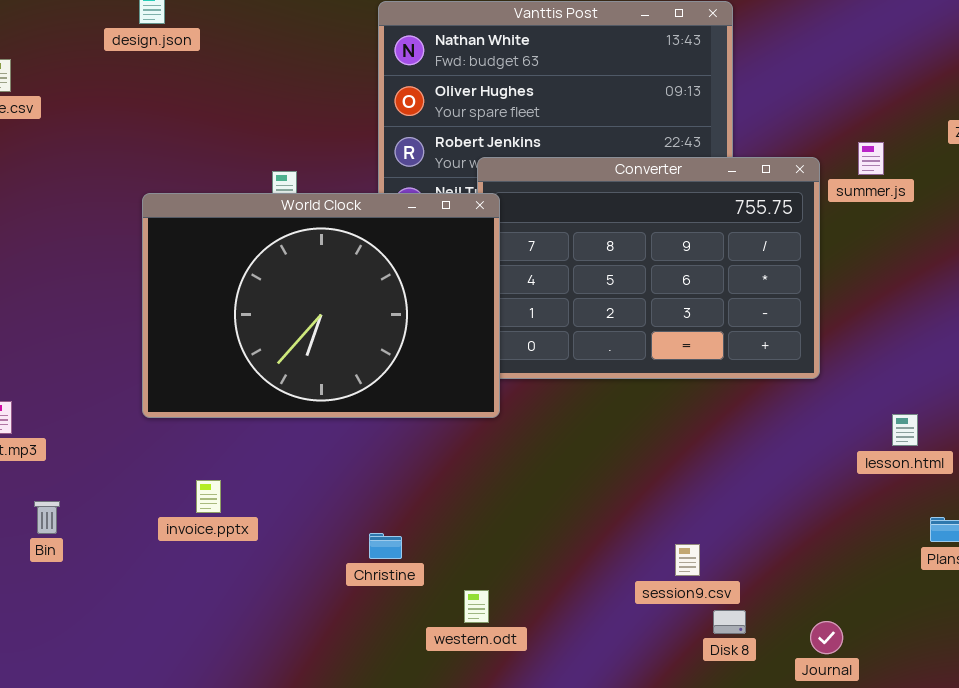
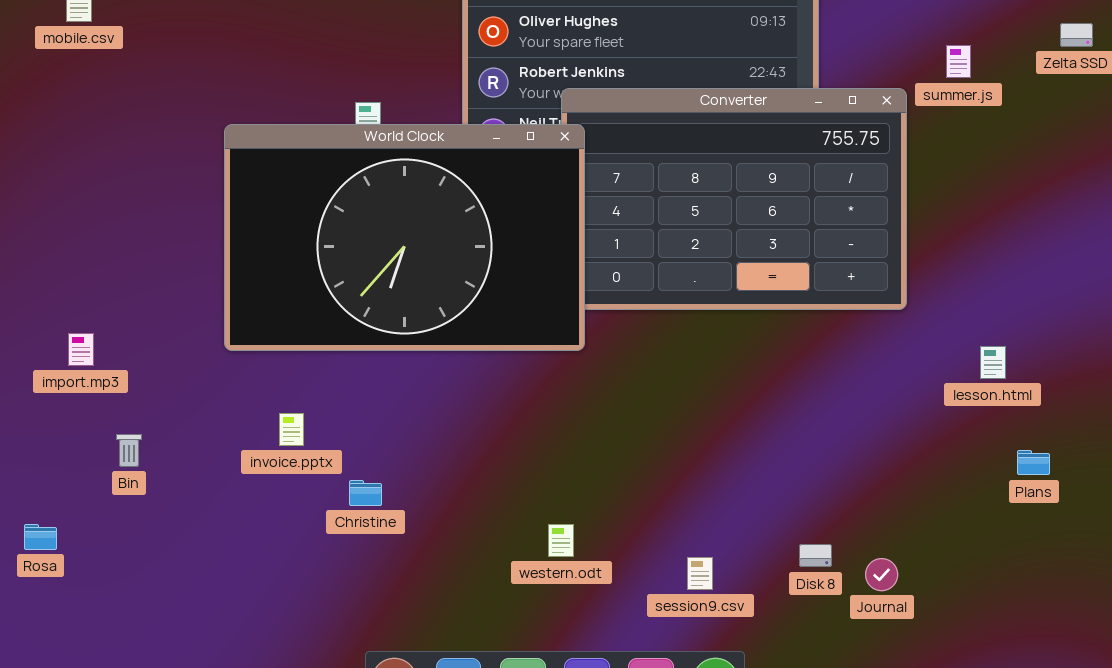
summer.js: [858,142,884,175] -> [946,45,971,78], moved
Christine: [369,533,402,559] -> [349,480,382,506], moved
session9.csv: [675,544,700,576] -> [687,557,713,590], moved
Journal: [810,621,843,654] -> [865,558,898,591], moved

